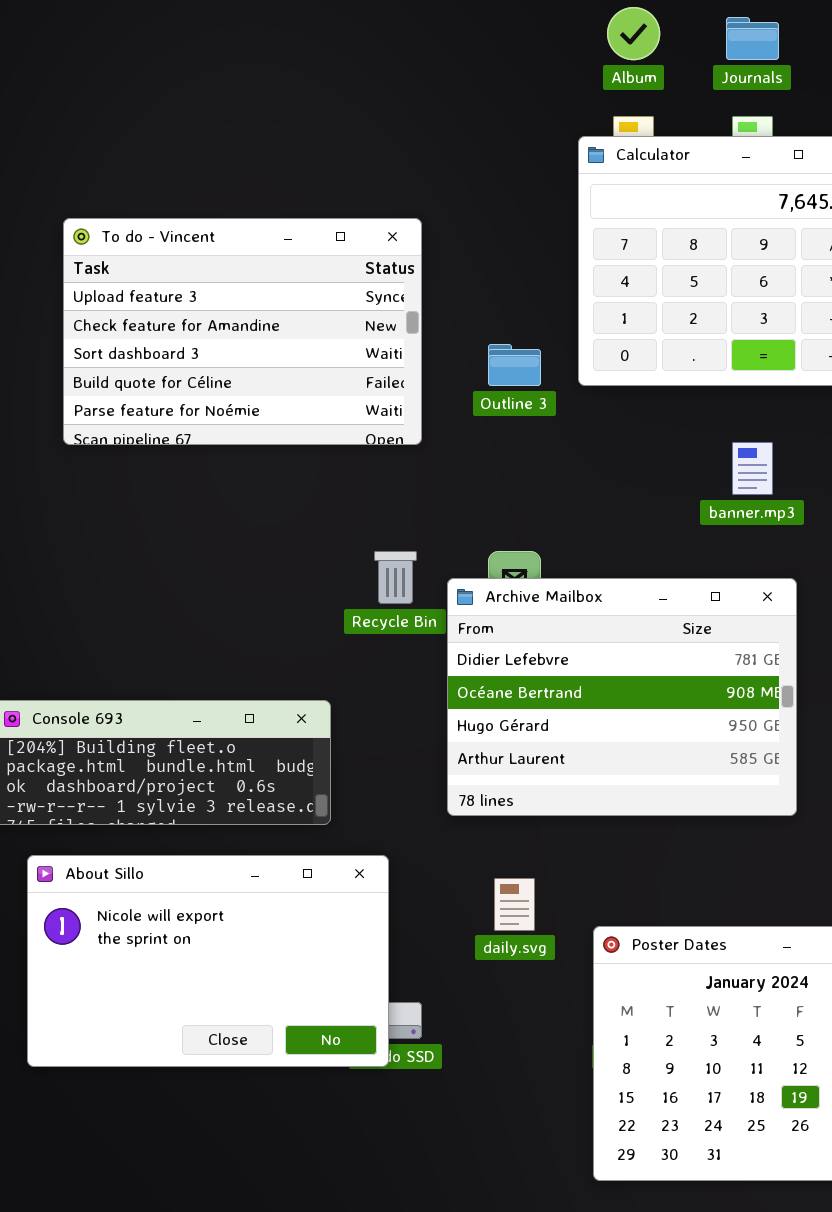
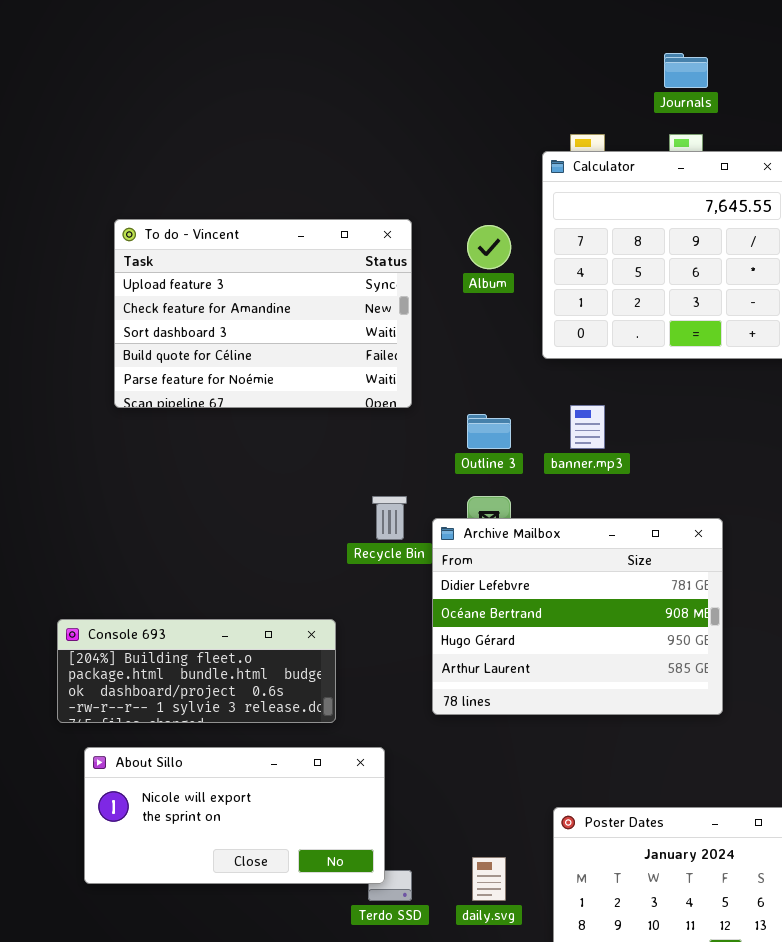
Album: [607,7,660,60] -> [467,225,511,269], moved
Outline 3: [488,344,541,386] -> [467,414,511,449], moved
banner.mp3: [732,442,773,495] -> [570,405,605,449], moved
About Sillo: [27,855,389,1067] -> [84,747,385,884], resized
daily.svg: [494,878,535,931] -> [472,857,506,901], moved

